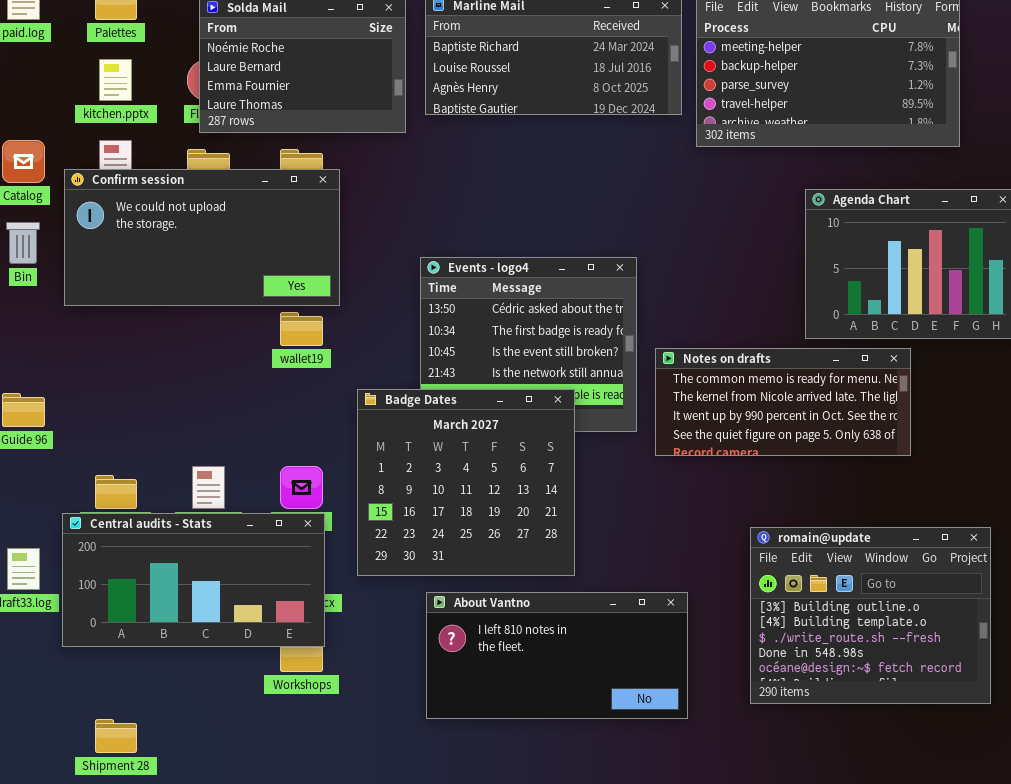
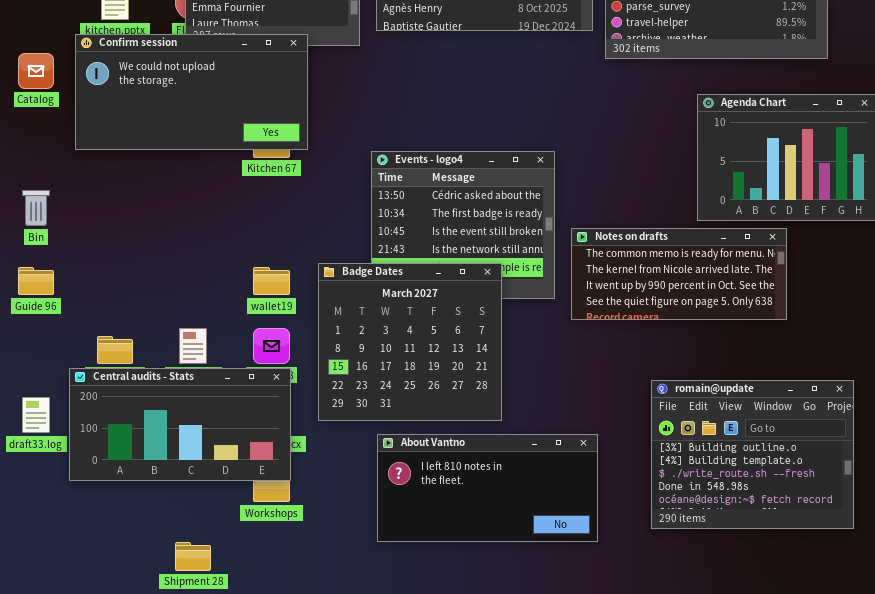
Confirm session: [64,169,340,306] -> [75,34,308,150], moved
Bin: [6,222,40,264] -> [22,190,50,226], moved
wallet19: [280,312,323,346] -> [253,267,290,295], moved
Shipment 28: [95,719,137,753] -> [175,542,211,571], moved

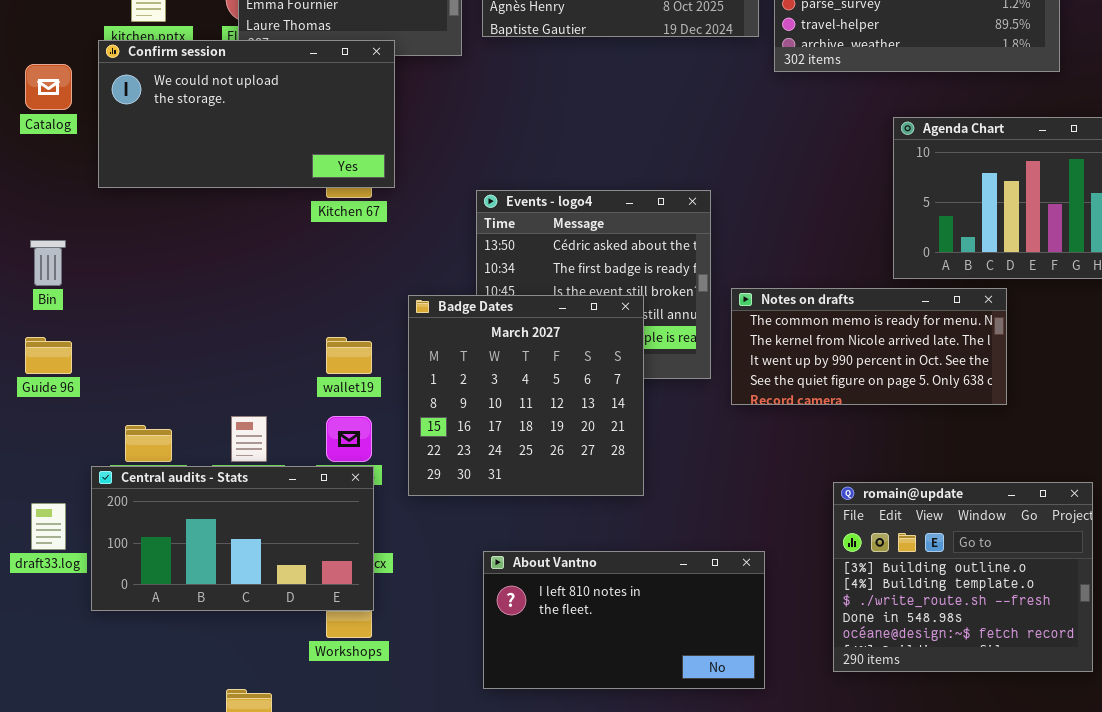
Badge Dates: [318,263,502,421] -> [408,295,644,496], moved

